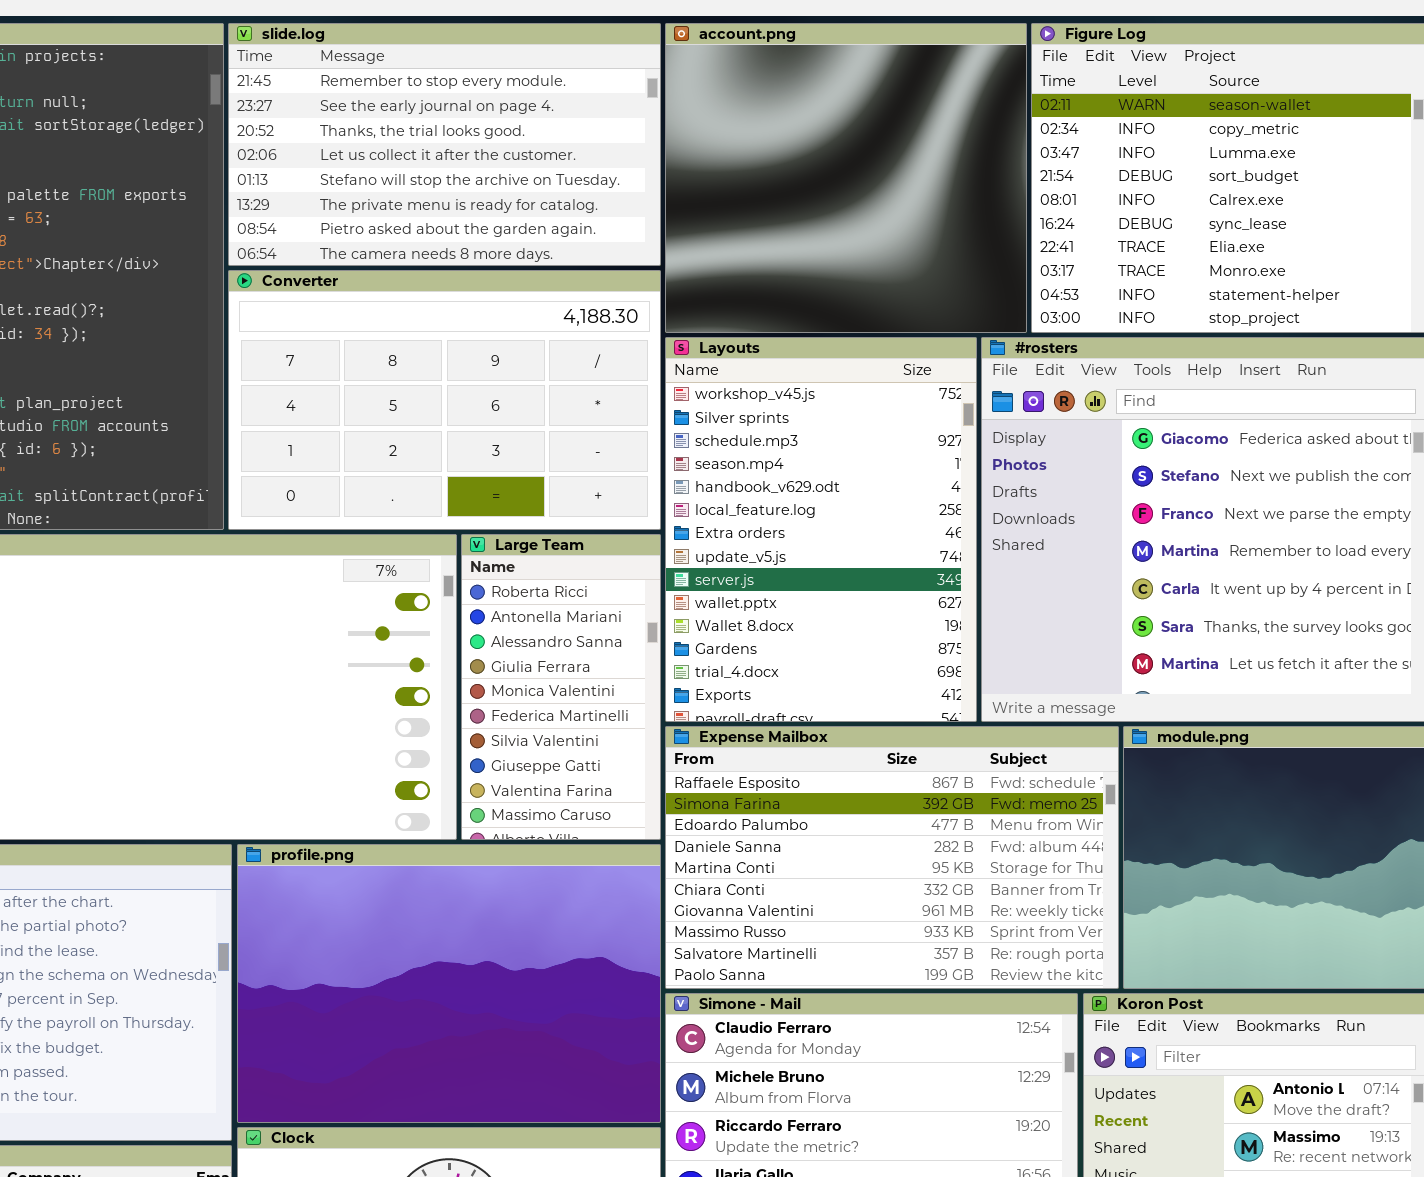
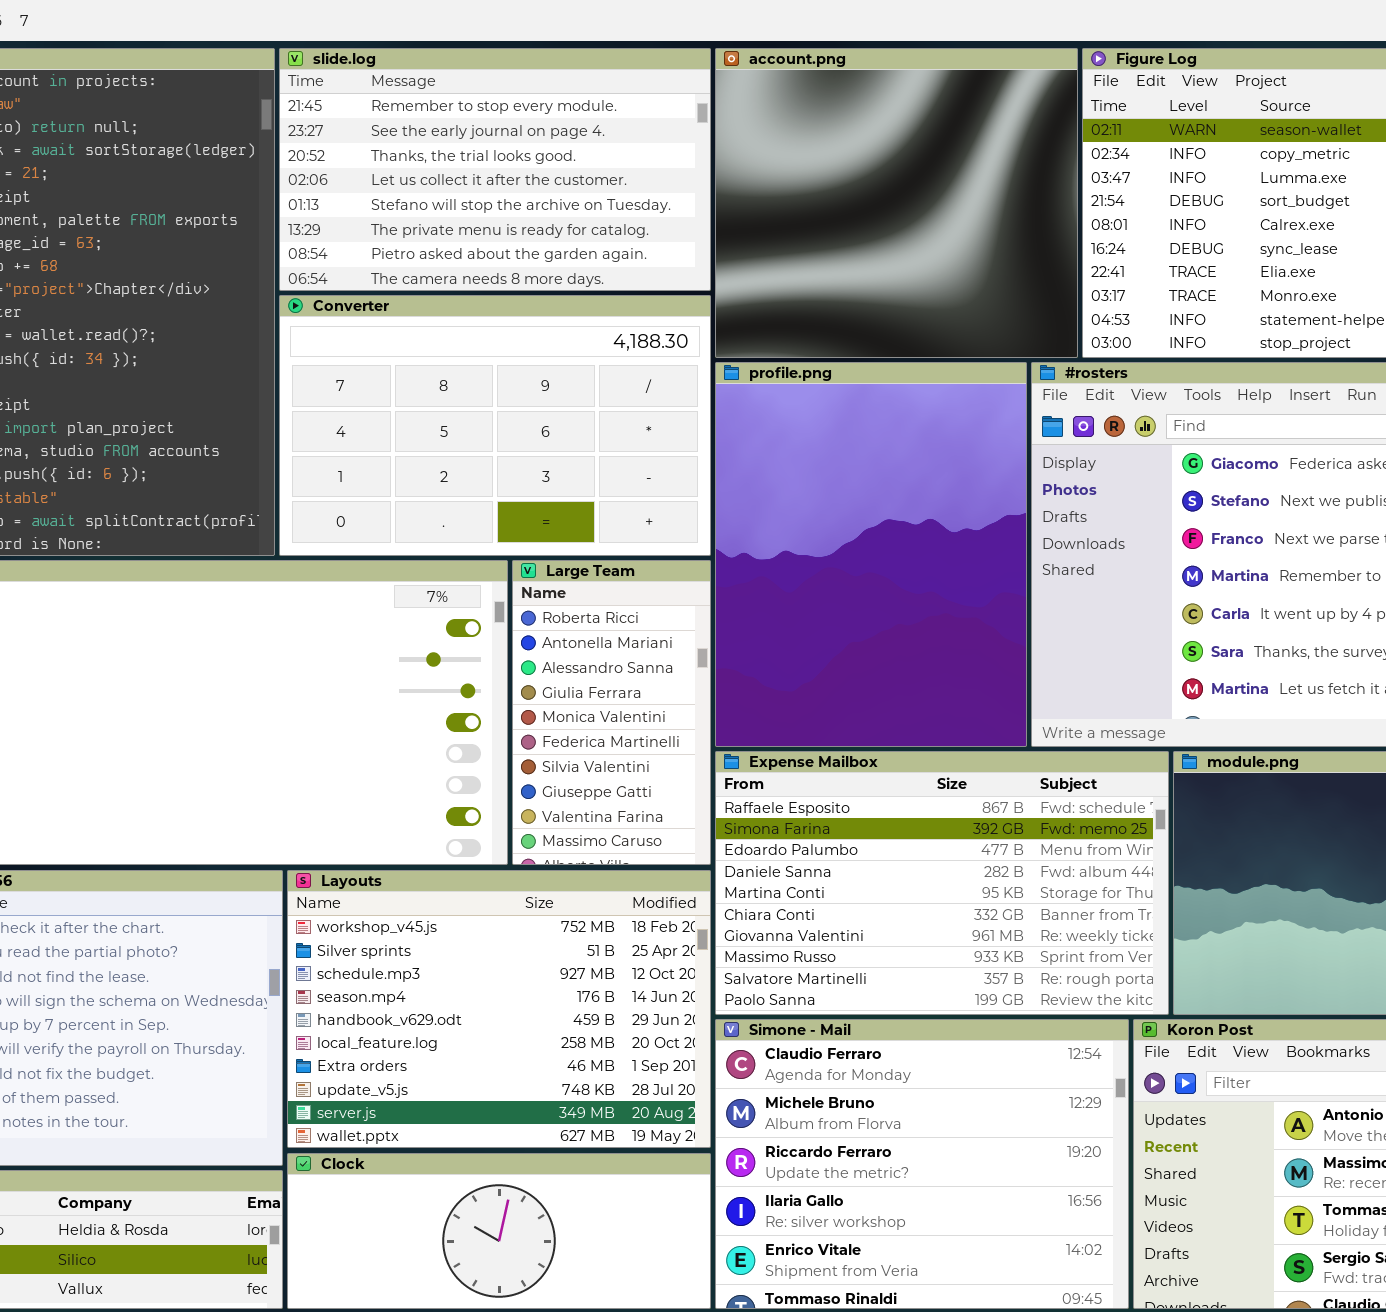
Layouts: [665,337,977,722] -> [287,870,711,1148], moved, resized
profile.png: [237,844,661,1123] -> [715,362,1027,747], moved, resized

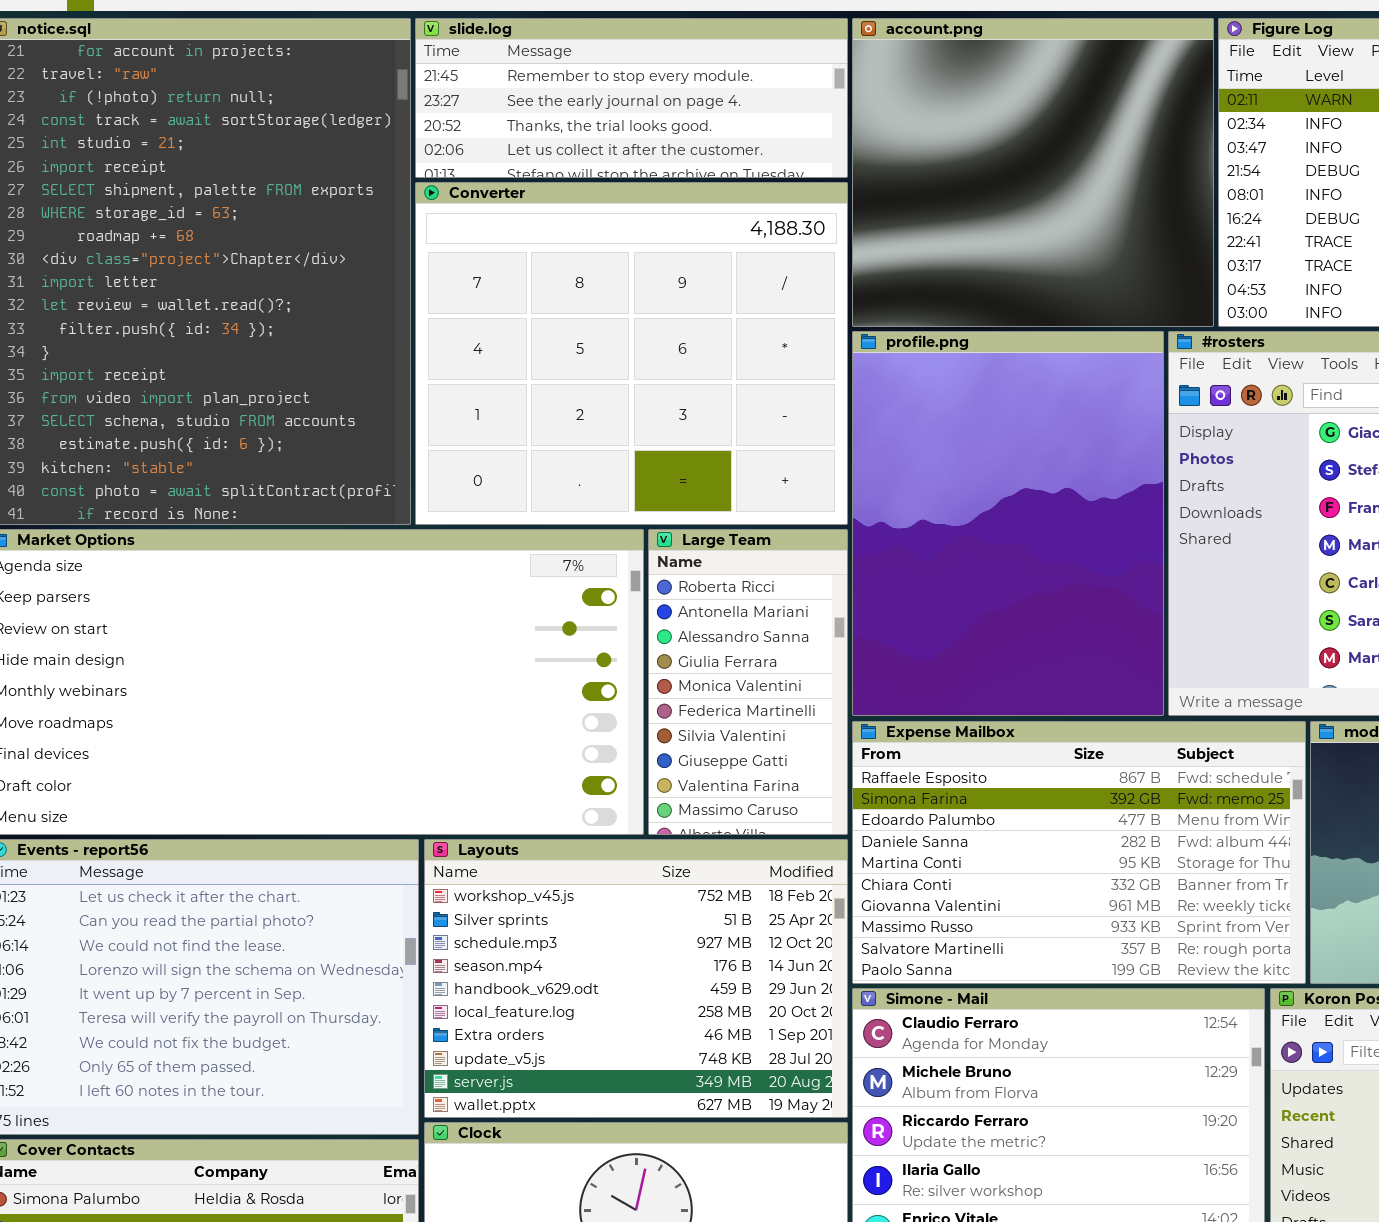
slide.log: [279,48,711,291] -> [415,18,848,178], resized
Converter: [279,295,711,556] -> [415,182,848,525], resized

